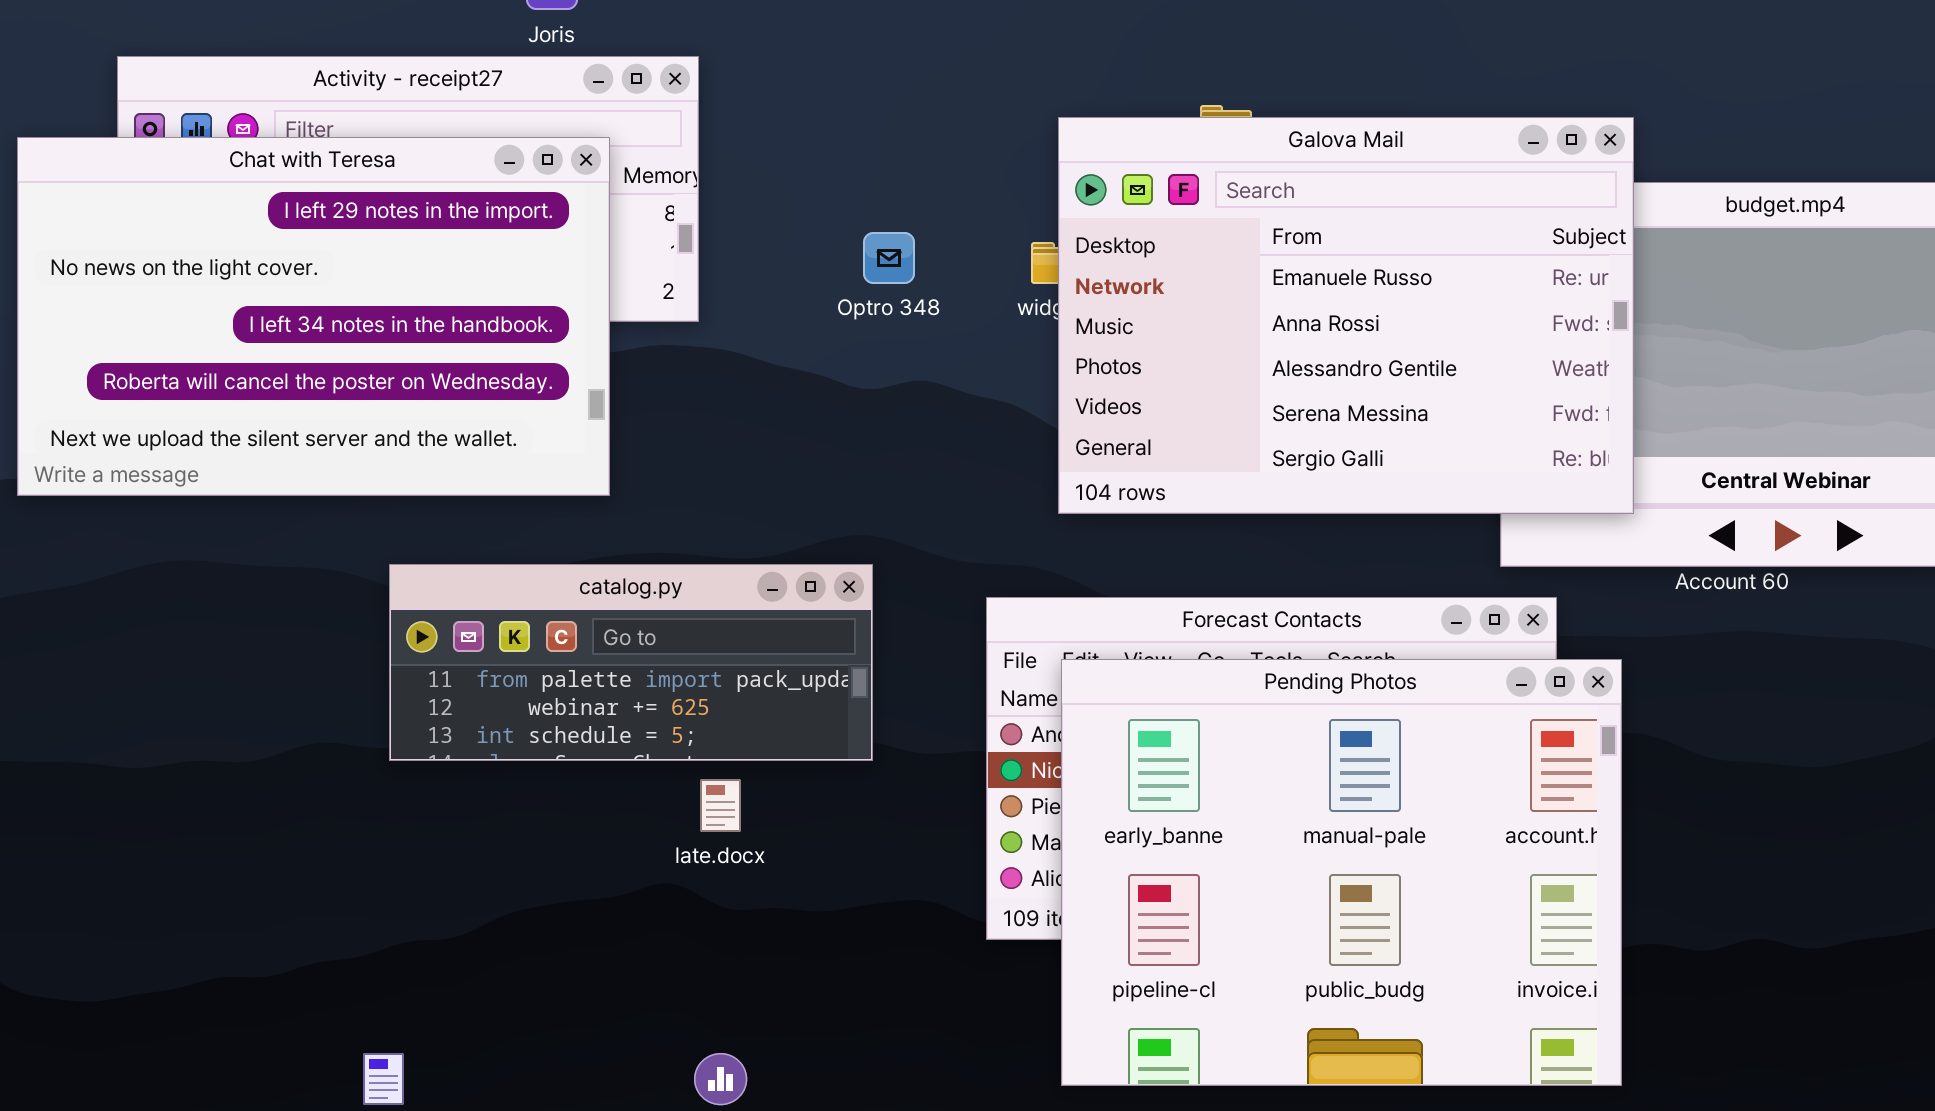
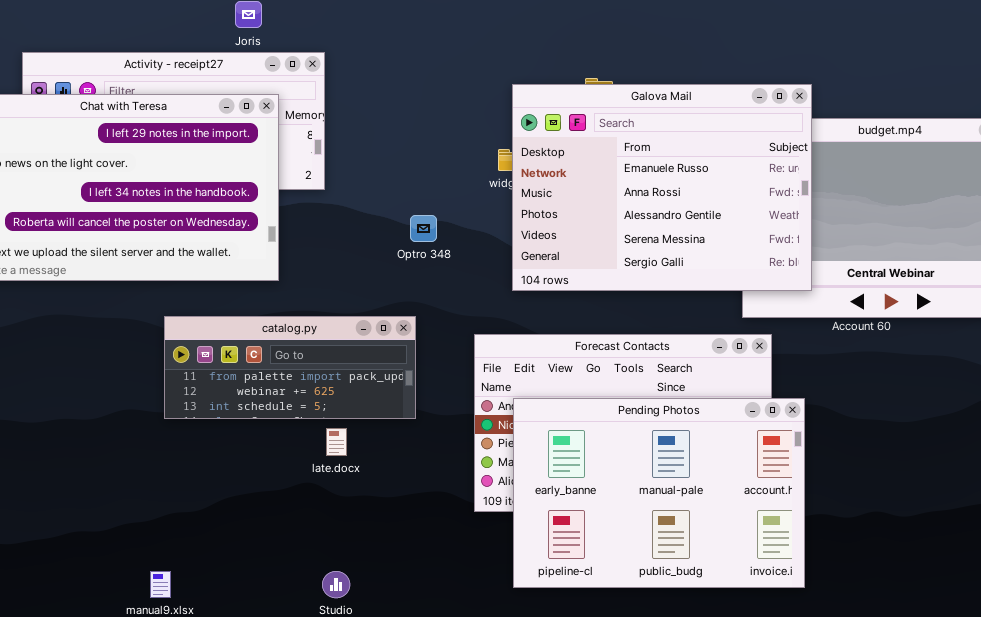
Optro 348: [863,232,915,284] -> [410,215,437,242], moved
Pending Photos: [1061,659,1622,1086] -> [513,398,805,588], resized

